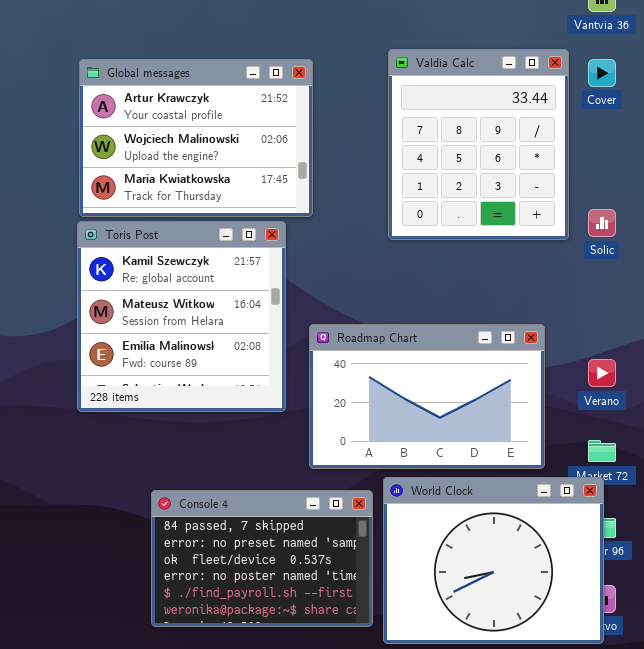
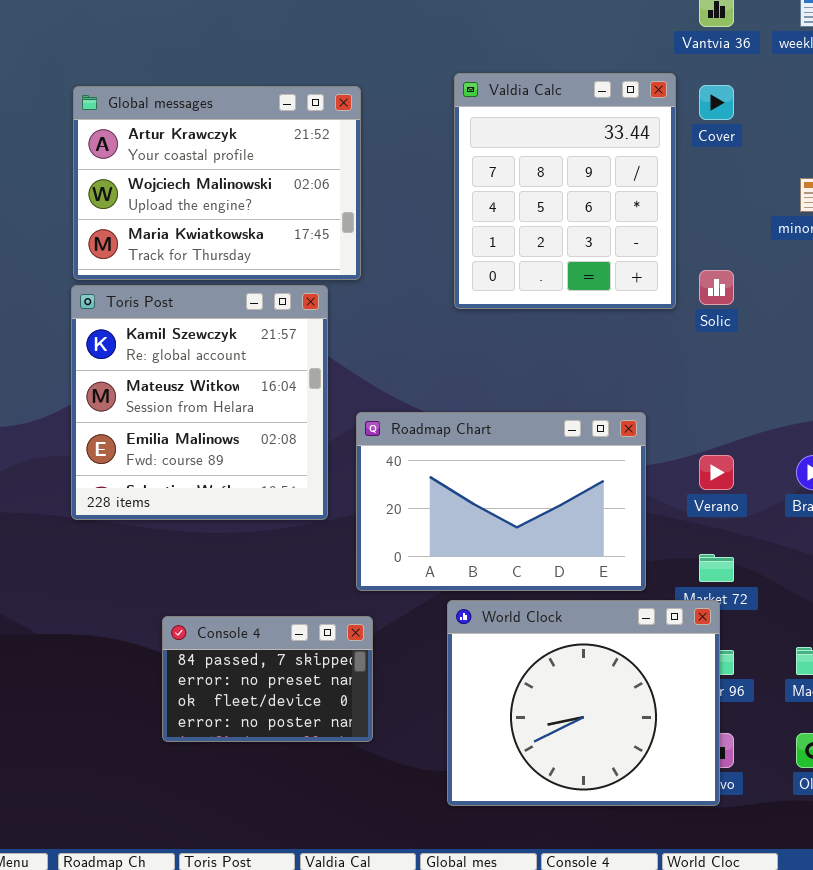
Console 4: [151,490,373,627] -> [162,616,373,742], resized

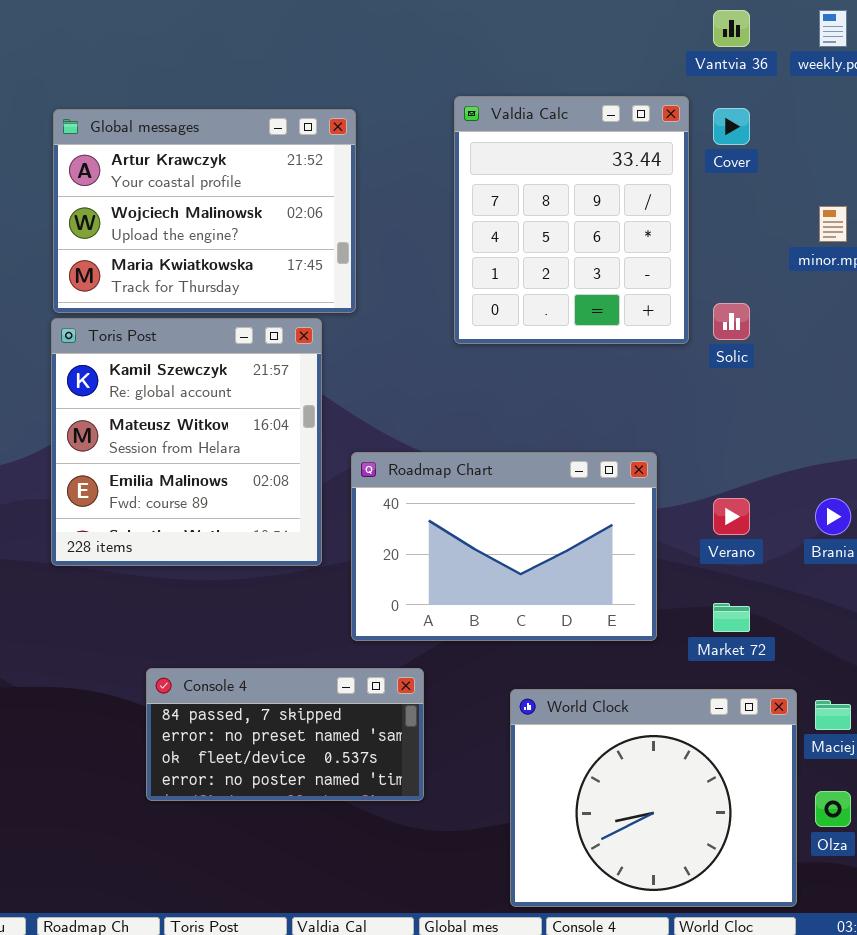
World Clock: [447,600,720,806] -> [510,689,797,907], moved
Console 4: [162,616,373,742] -> [146,668,424,801], resized

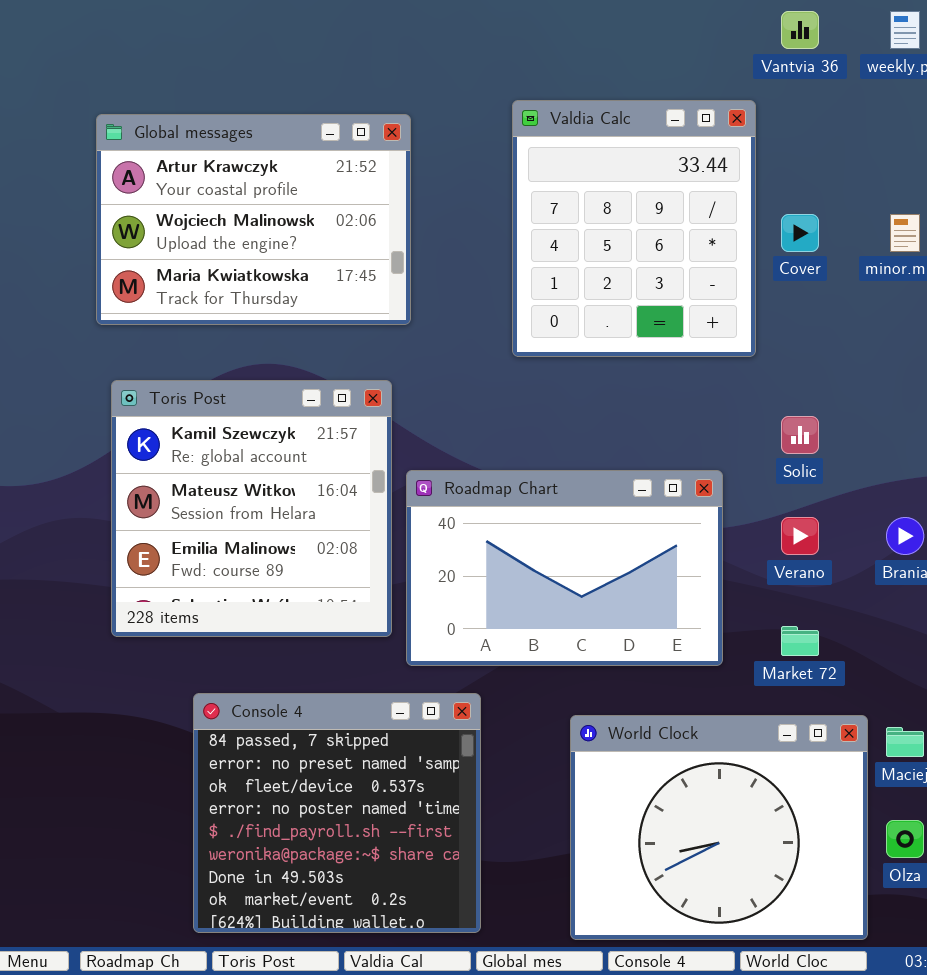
Cover: [713,108,750,145] -> [781,214,819,252], moved
Solic: [713,303,750,340] -> [781,416,819,454], moved
Toris Post: [51,318,322,566] -> [111,380,392,637], moved
Console 4: [146,668,424,801] -> [193,693,481,933], resized

